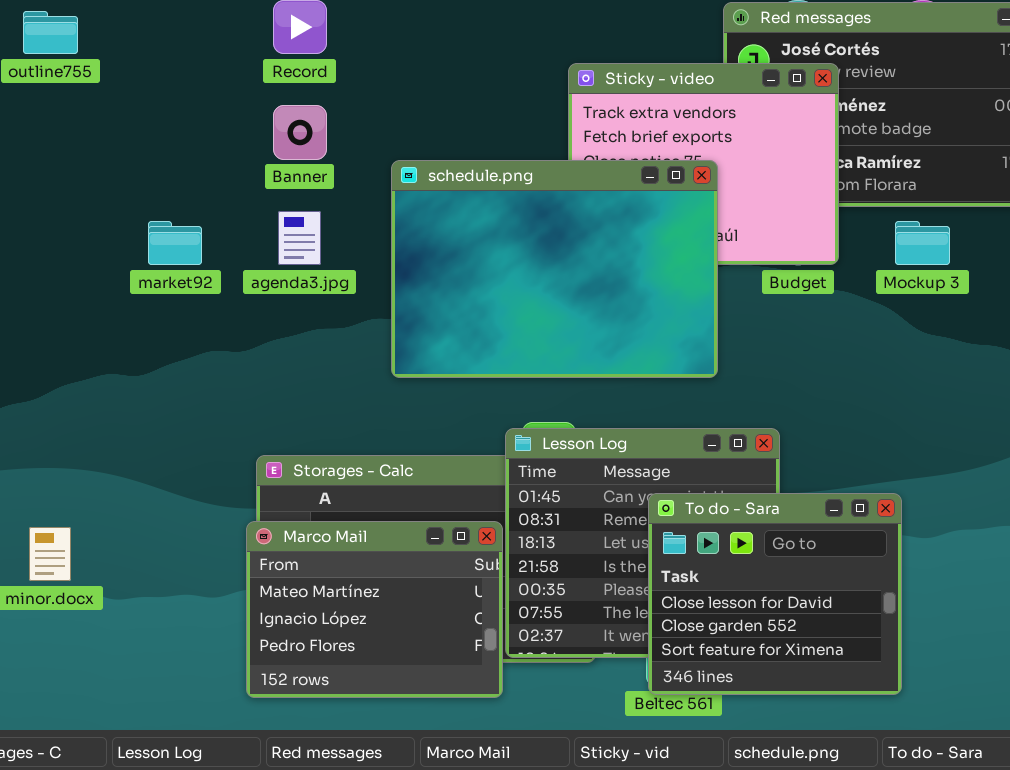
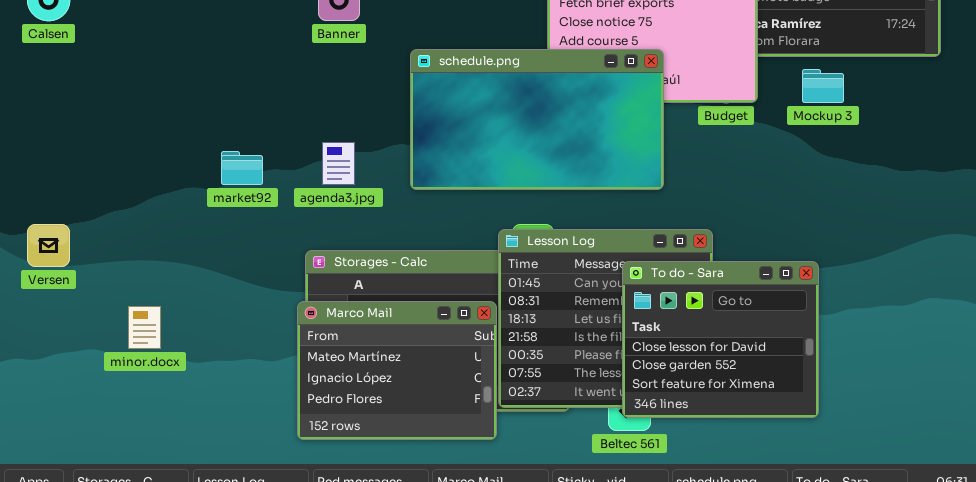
schedule.png: [391,160,718,378] -> [410,49,664,190], resized
agenda3.jpg: [278,211,321,265] -> [322,142,355,185], moved
market92: [148,221,202,265] -> [221,151,263,185], moved
To do - Sara: [648,493,902,695] -> [622,261,819,418], moved

